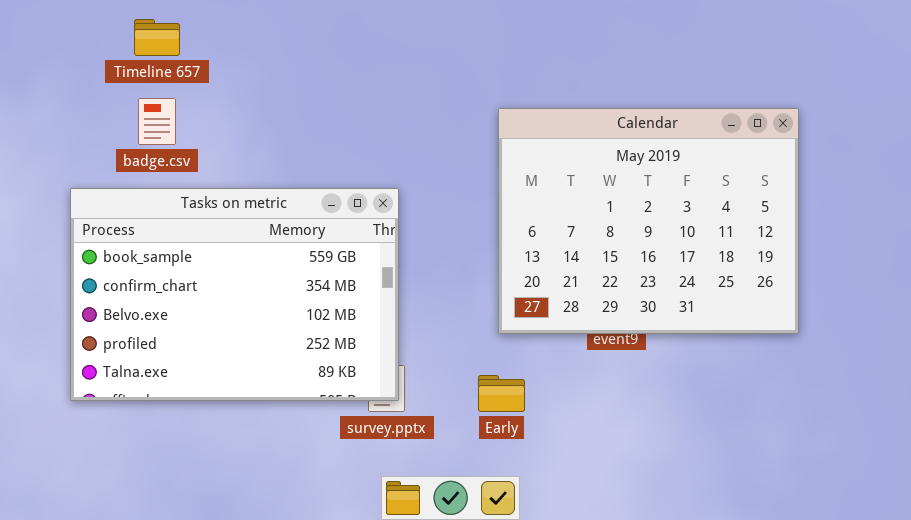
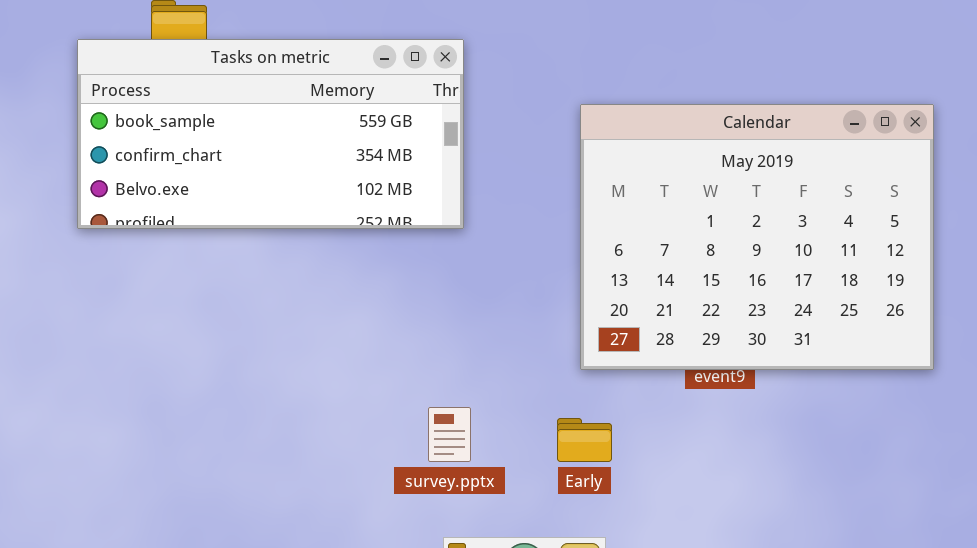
Tasks on metric: [70,188,399,401] -> [77,39,464,229], moved, resized

